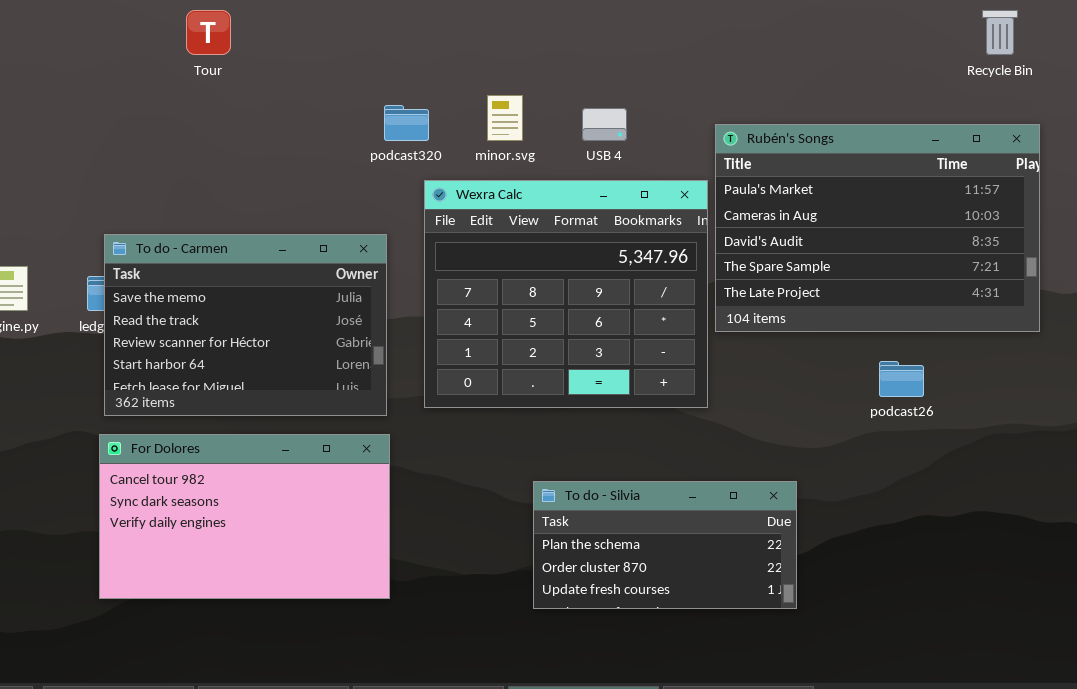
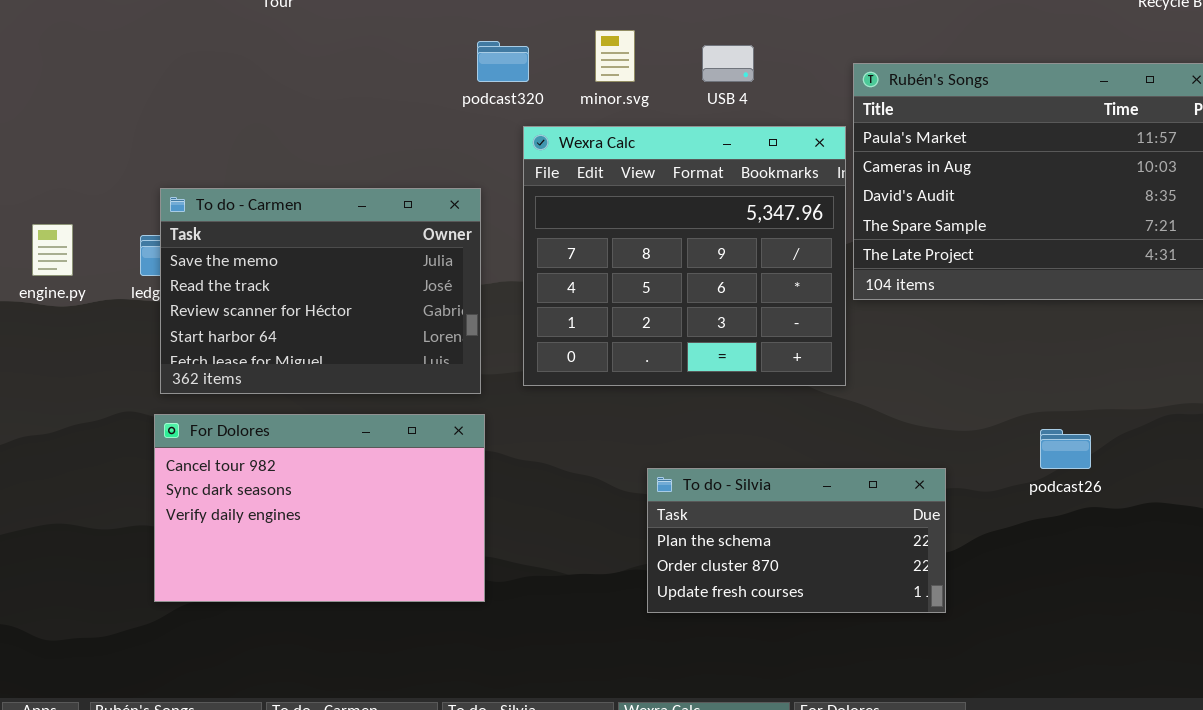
podcast26: [879,361,924,397] -> [1040,429,1091,469], moved

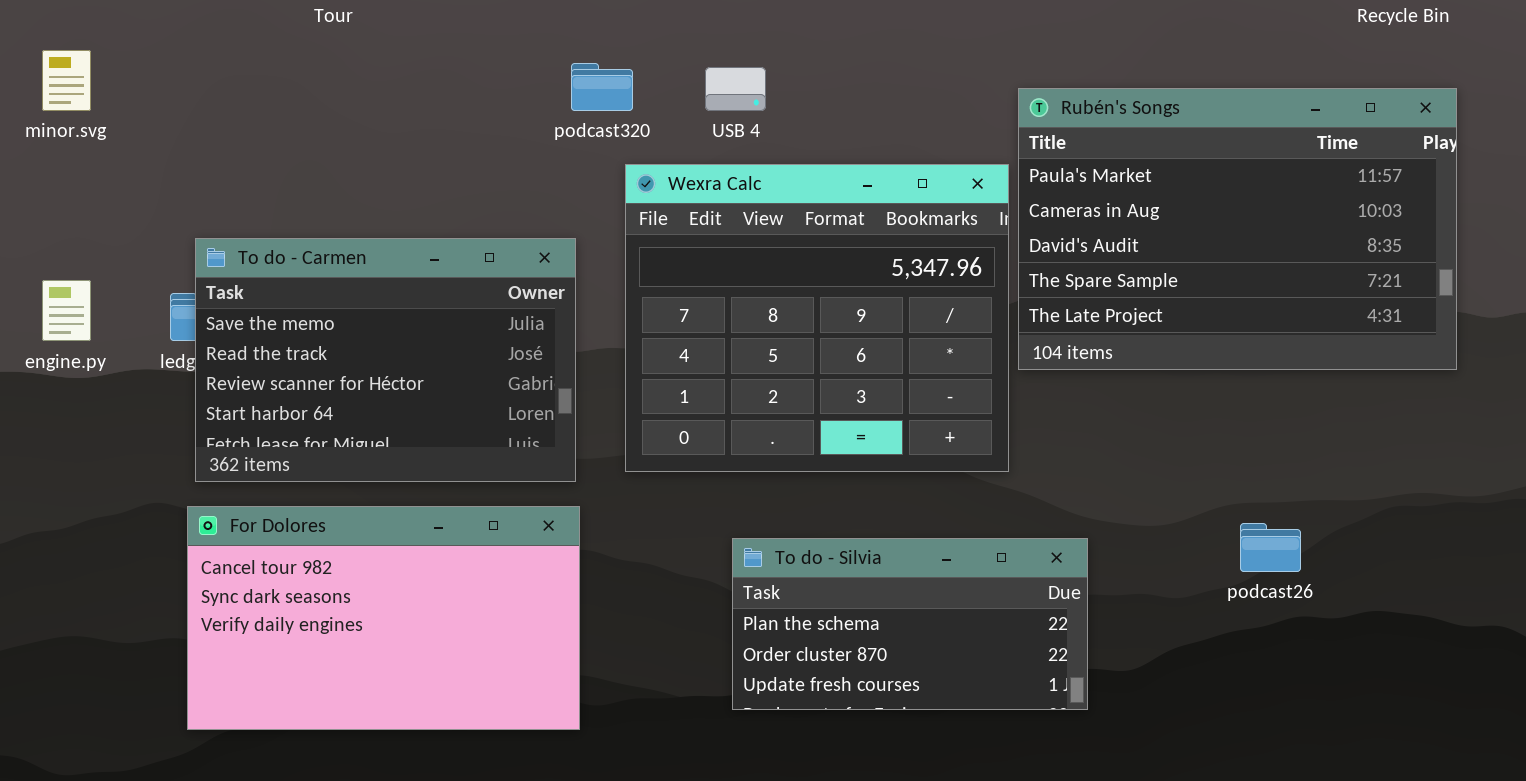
minor.svg: [595,30,635,82] -> [42,50,91,111], moved
USB 4: [702,45,754,82] -> [705,67,766,111], moved
To do - Silvia: [647,468,946,613] -> [732,538,1088,710], moved

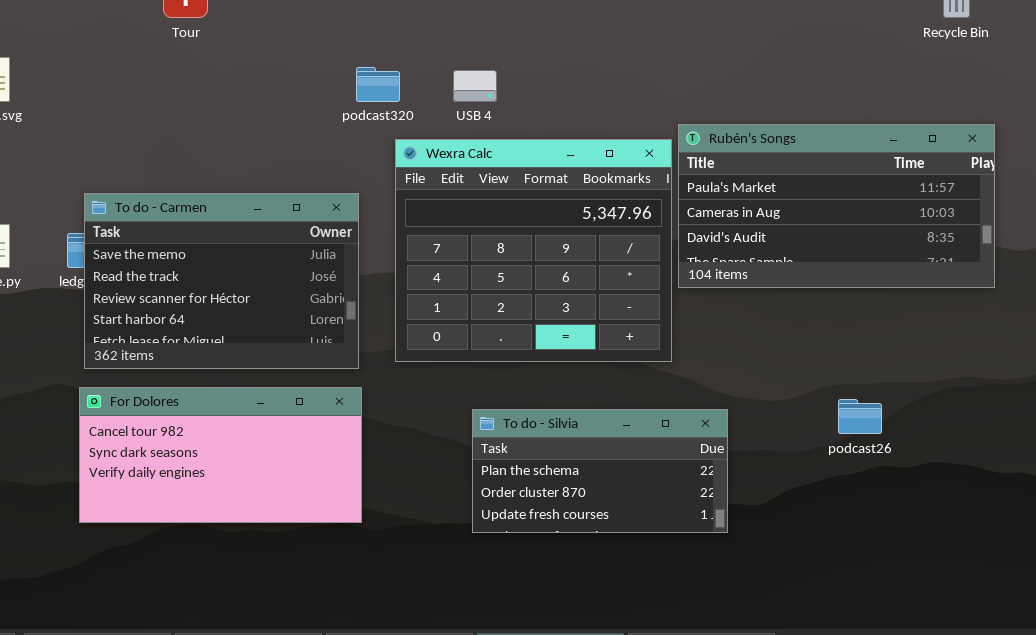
Rubén's Songs: [1018,88,1457,370] -> [678,124,995,288], resized
For Dolores: [187,506,580,730] -> [79,387,362,523], resized

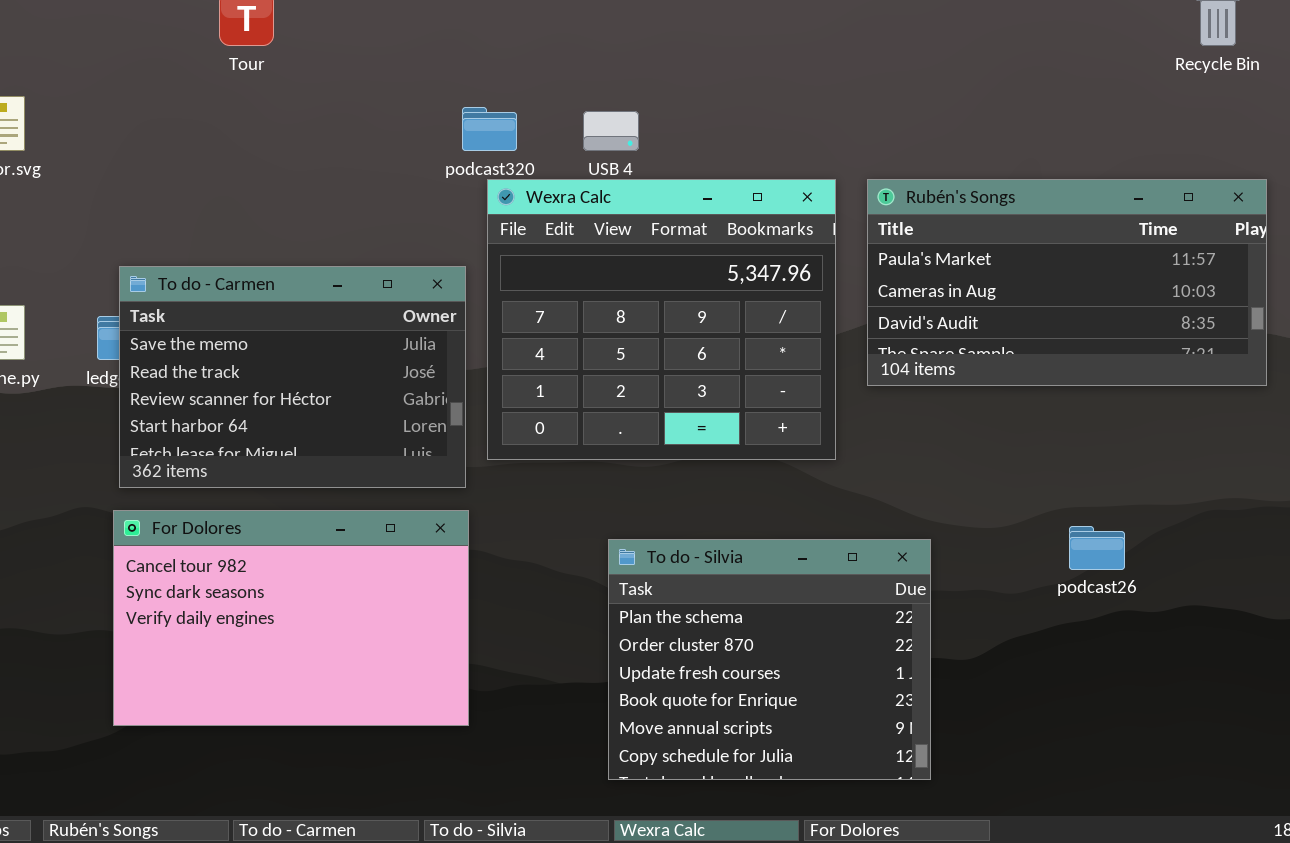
Wexra Calc: [395,139,672,362] -> [487,179,836,460], moved
For Dolores: [79,387,362,523] -> [113,510,469,726], resized
To do - Silvia: [472,409,728,533] -> [608,539,931,780], resized

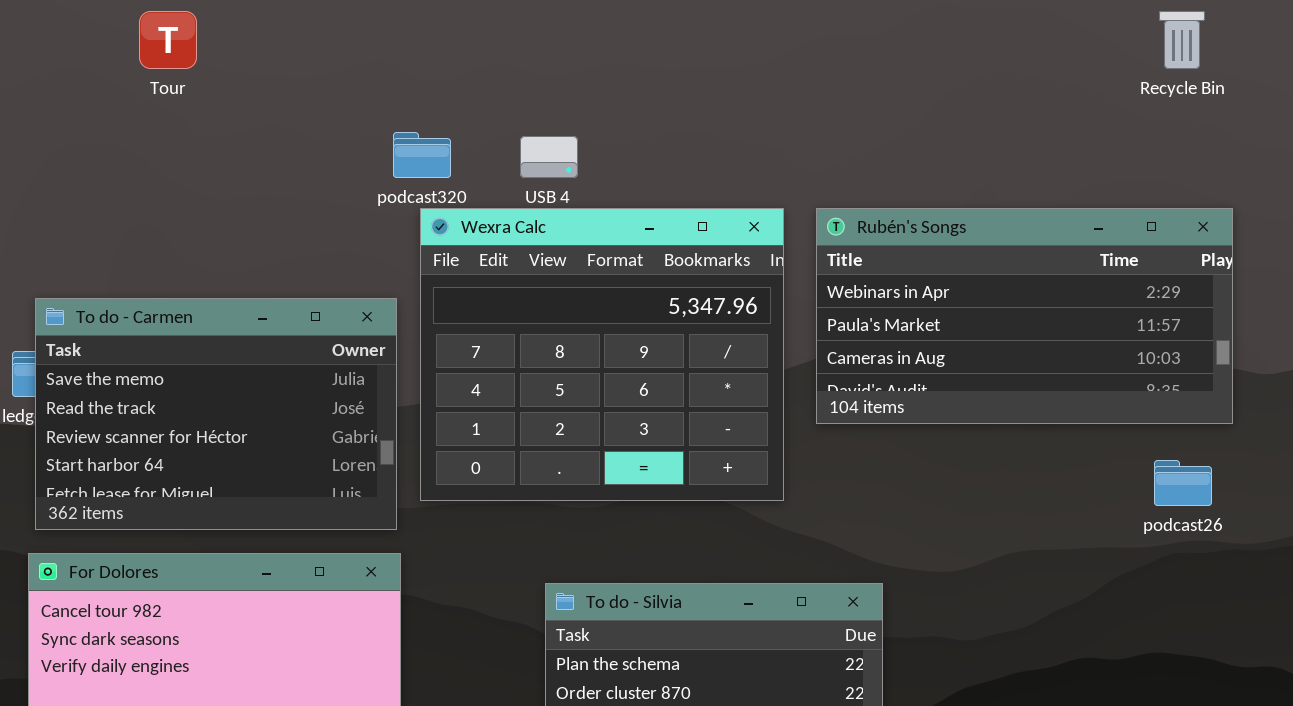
Rubén's Songs: [867,179,1267,386] -> [816,208,1233,424], scrolled up 1 row
podcast26: [1069,526,1125,570] -> [1154,460,1212,506], moved

